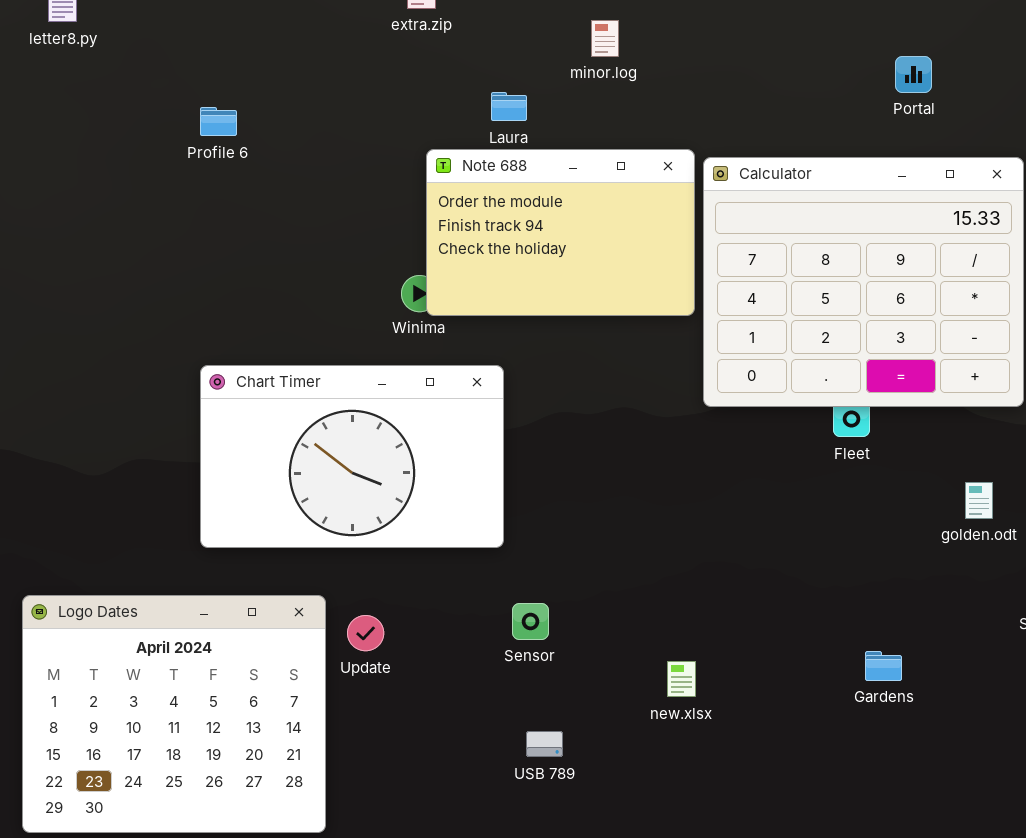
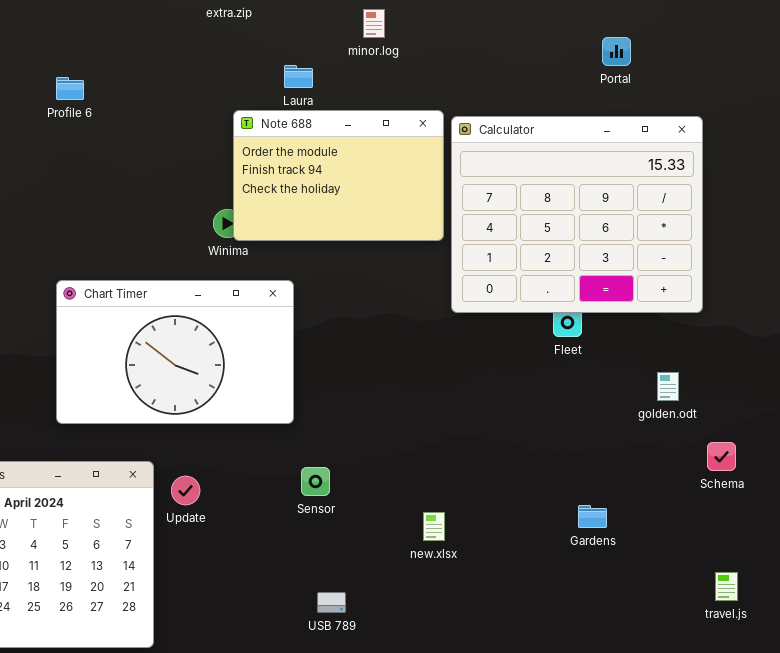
USB 789: [526,731,563,757] -> [317,592,346,613], moved

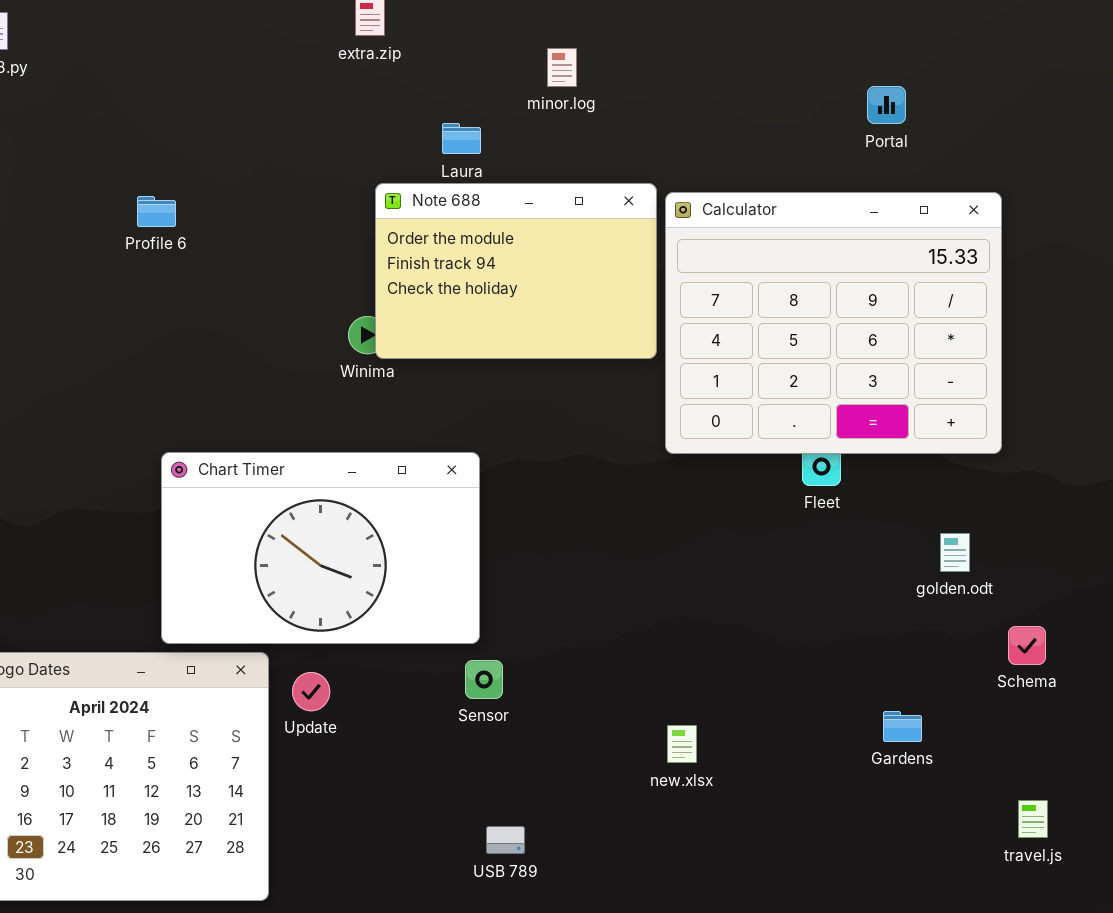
Profile 6: [56,77,84,100] -> [137,196,176,227], moved
Chart Timer: [56,280,294,424] -> [161,452,480,644], moved
Gardens: [578,505,607,528] -> [883,711,922,742], moved
new.xlsx: [423,512,445,541] -> [667,725,697,763], moved

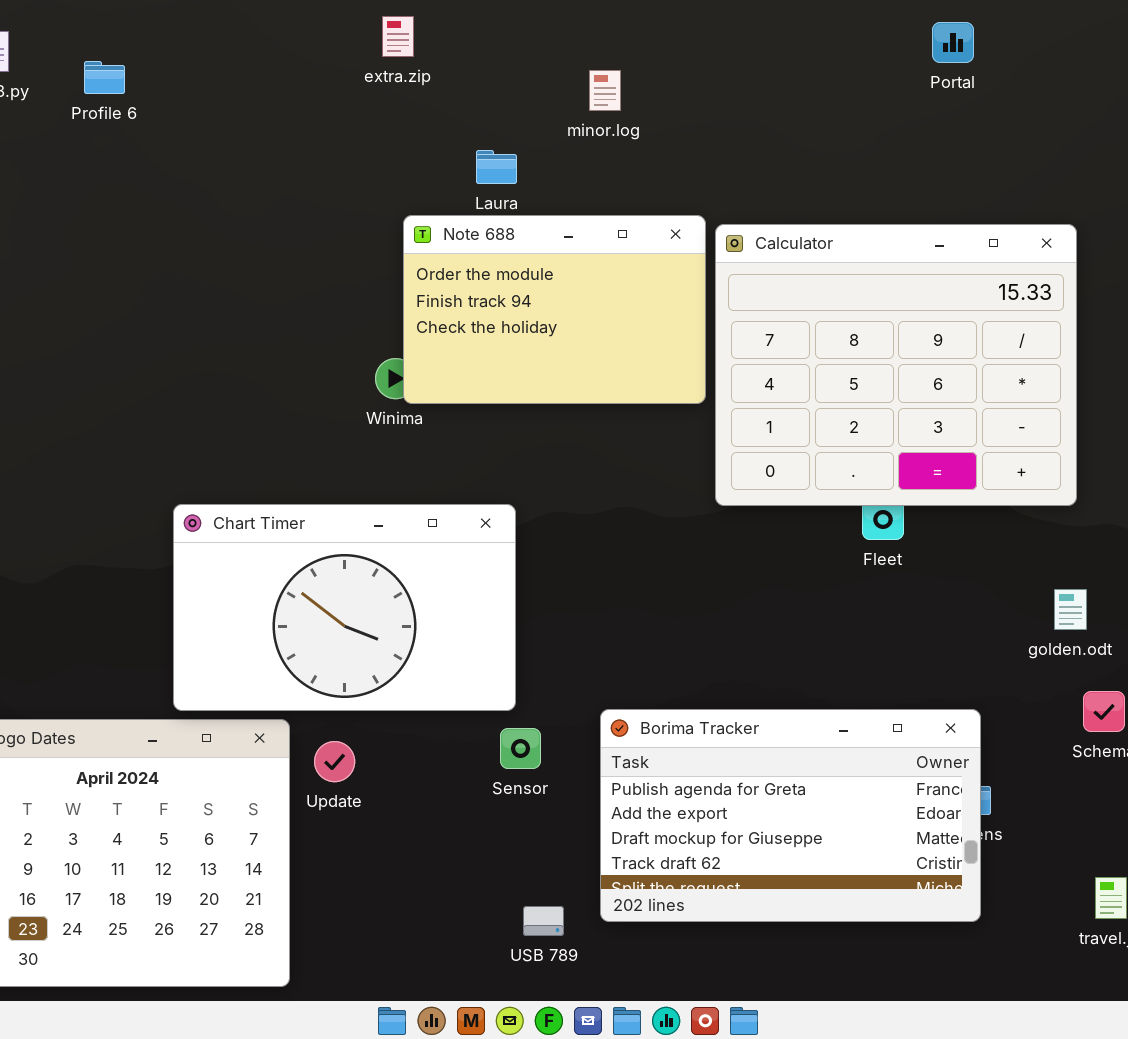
Portal: [867,86,906,124] -> [932,22,974,63], moved
Profile 6: [137,196,176,227] -> [84,61,125,94], moved
golden.odt: [940,533,970,572] -> [1054,589,1087,630], moved
Borima Tracker: none -> [600,709,981,922], opened

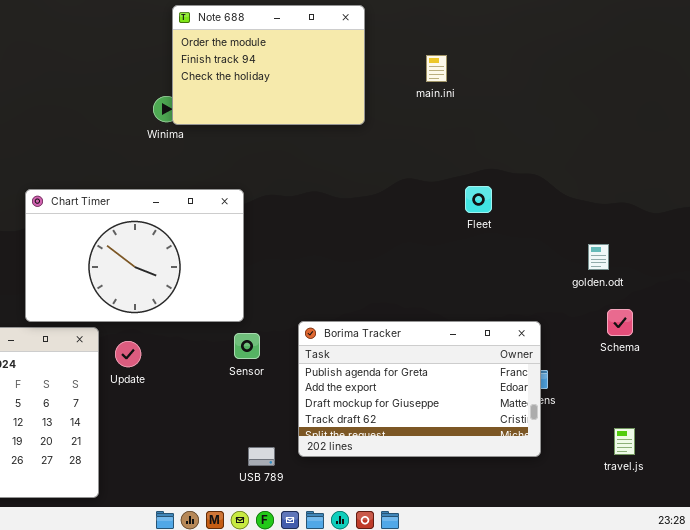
Calculator: [715,224,1077,506] -> none, closed

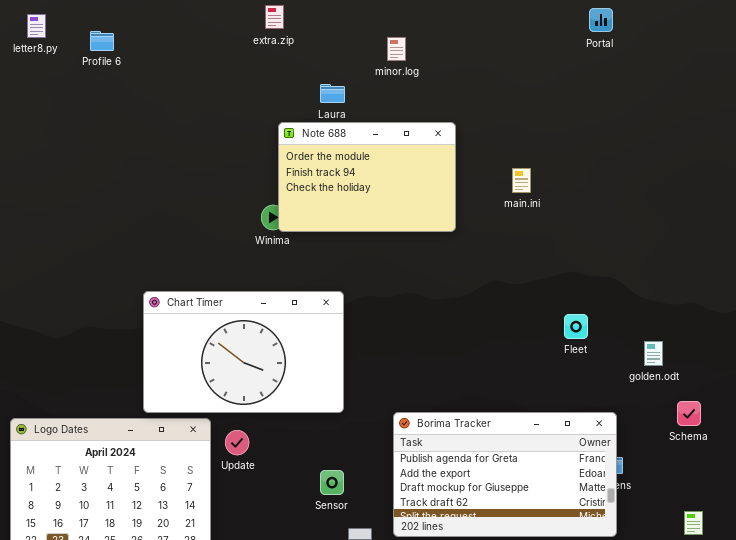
Fleet: [465,186,492,213] -> [564,314,588,339], moved
golden.odt: [588,244,609,270] -> [644,341,663,366], moved
Sensor: [234,333,260,359] -> [320,470,344,495], moved

